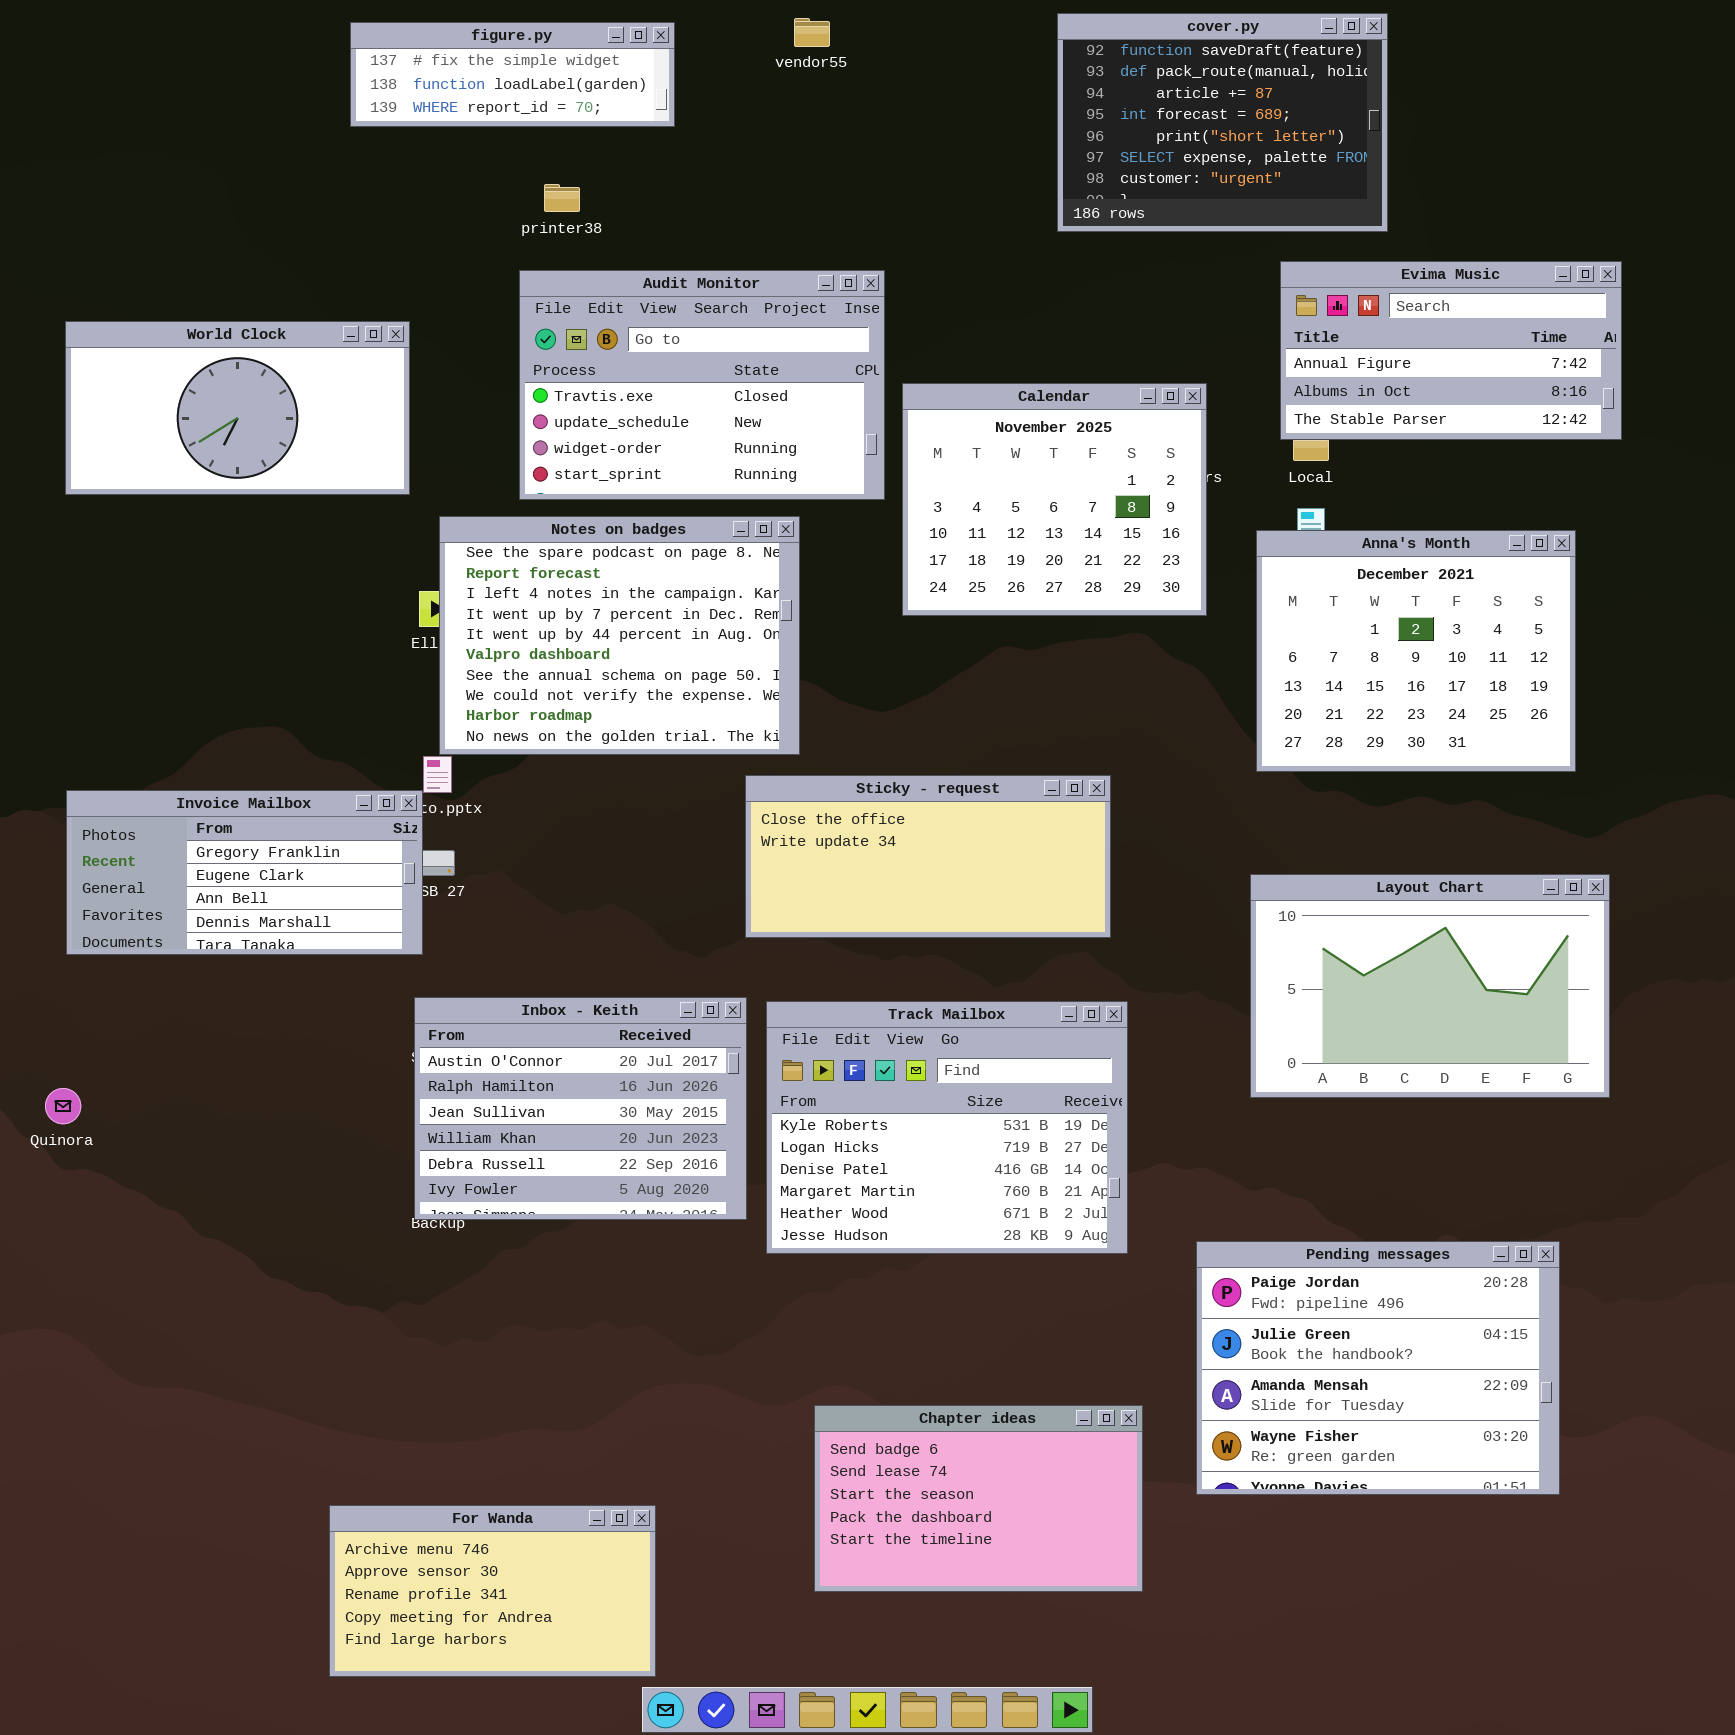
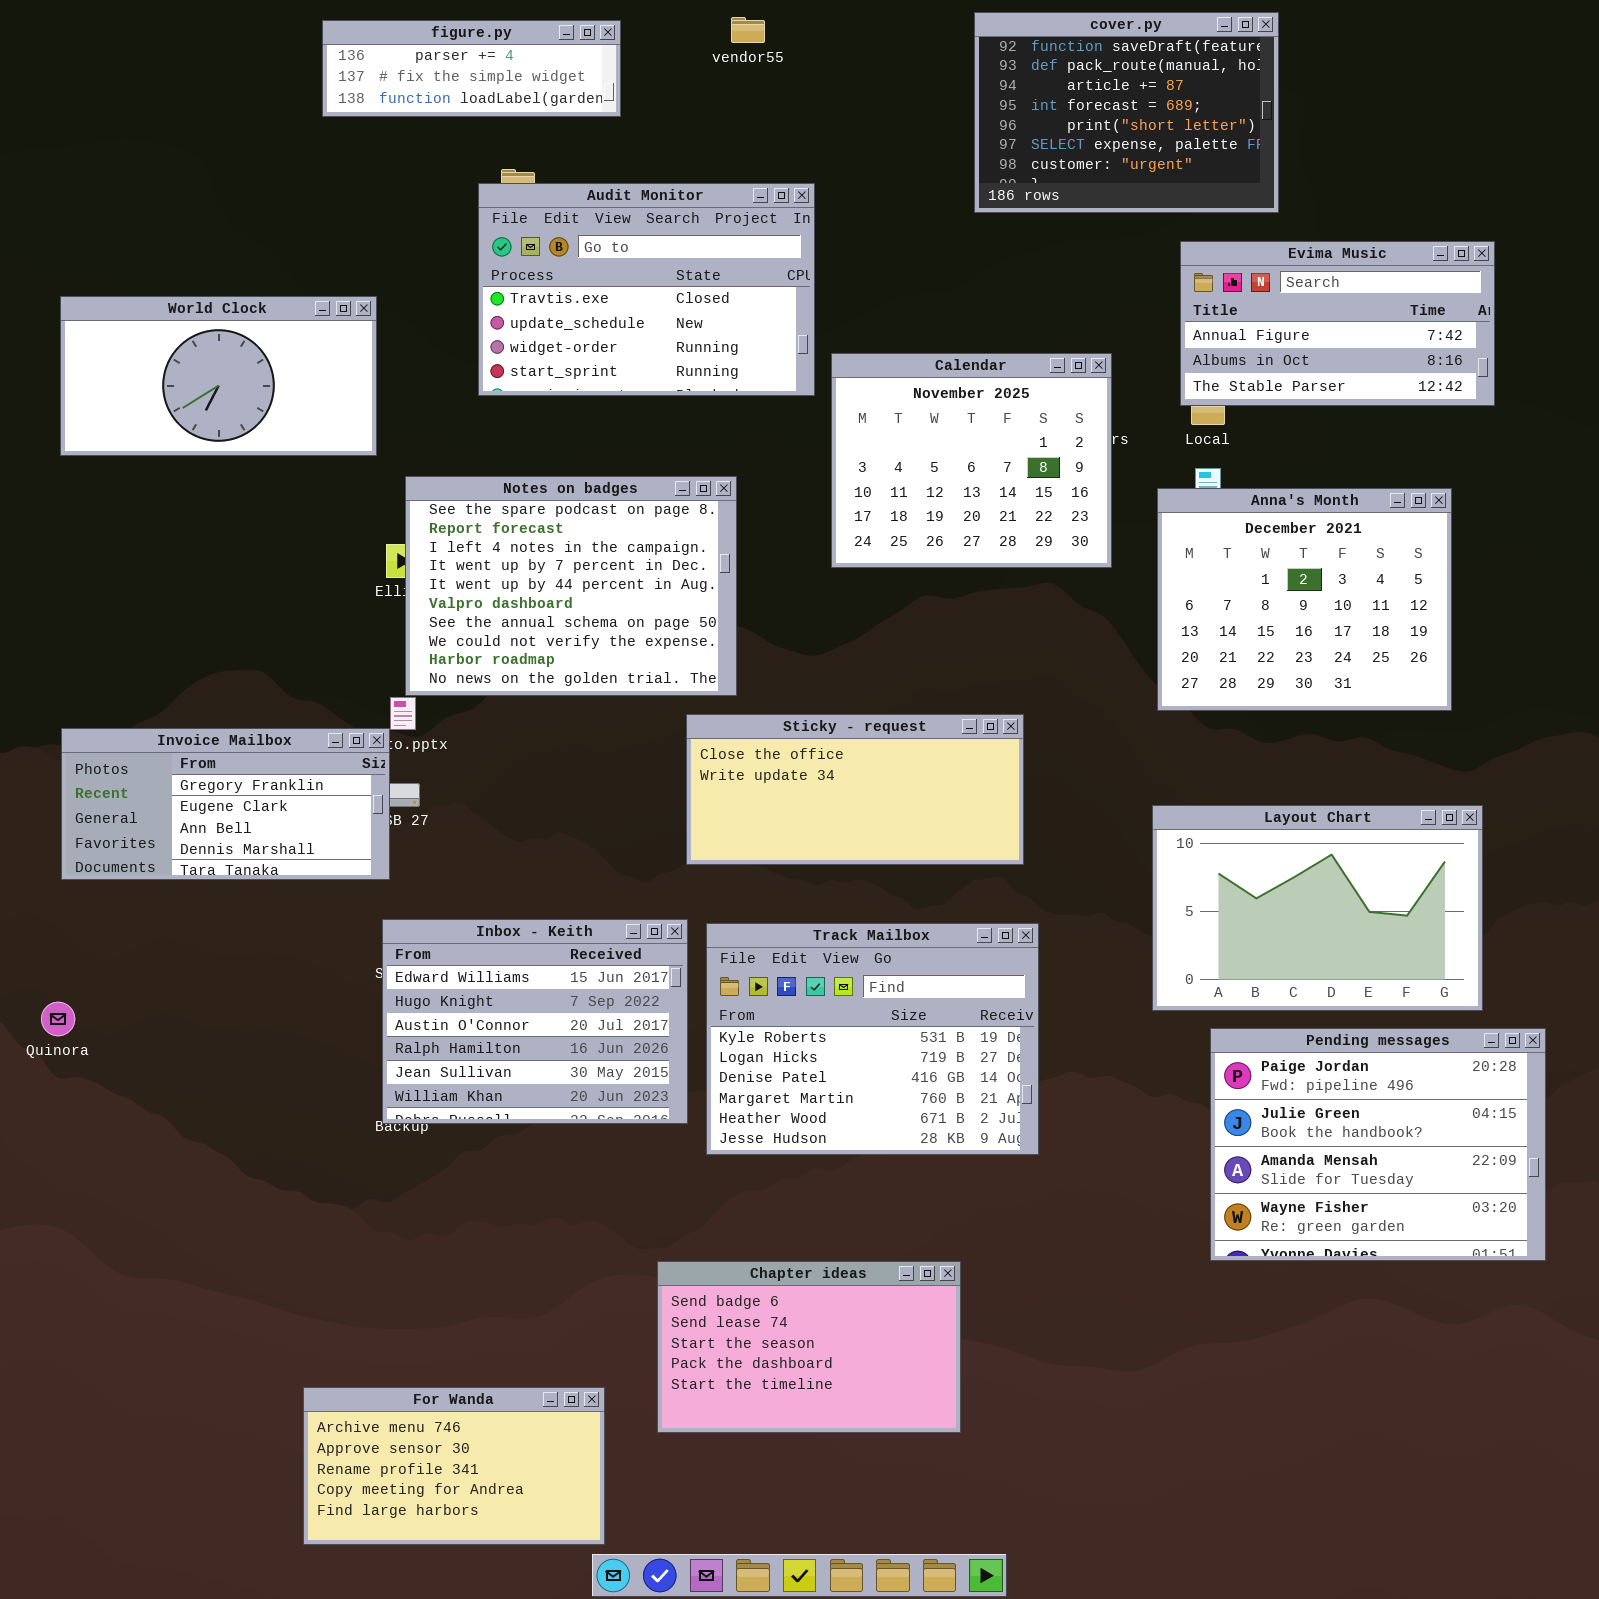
figure.py: [350,22,675,127] -> [322,20,621,117], scrolled up 1 row
Audit Monitor: [519,270,885,500] -> [478,183,815,396], moved
Inbox - Keith: [414,997,747,1220] -> [382,919,688,1124], scrolled up 2 rows
Pending messages: [1196,1241,1560,1495] -> [1210,1028,1546,1261], moved
Chapter ideas: [814,1405,1143,1592] -> [657,1261,961,1433], moved

